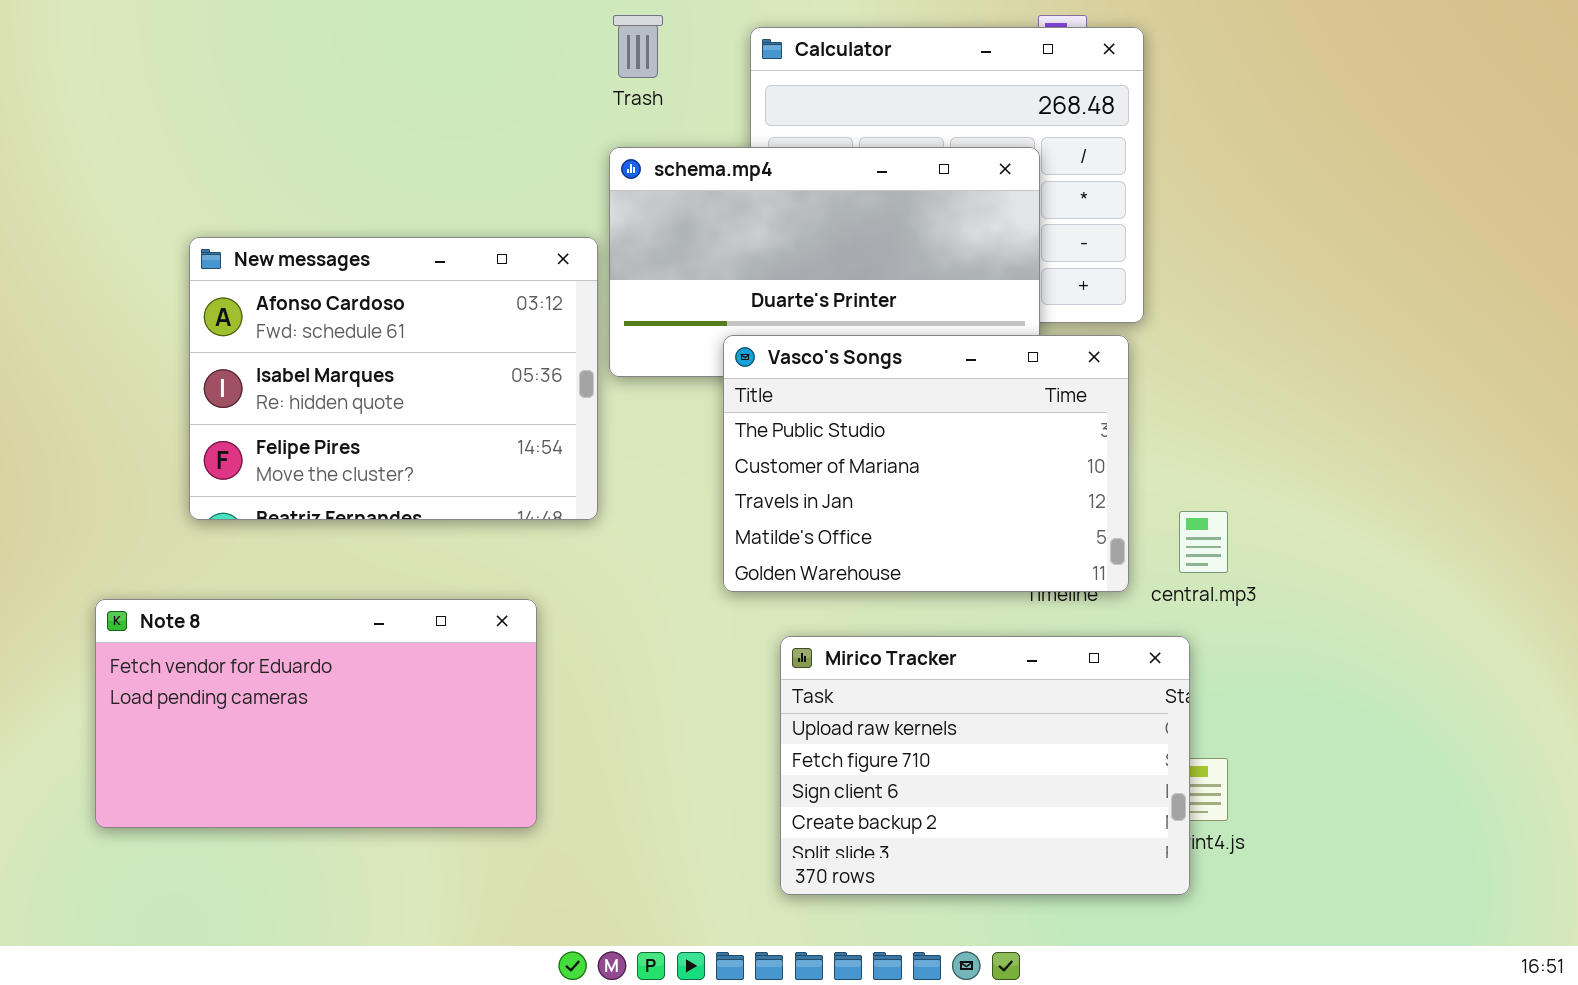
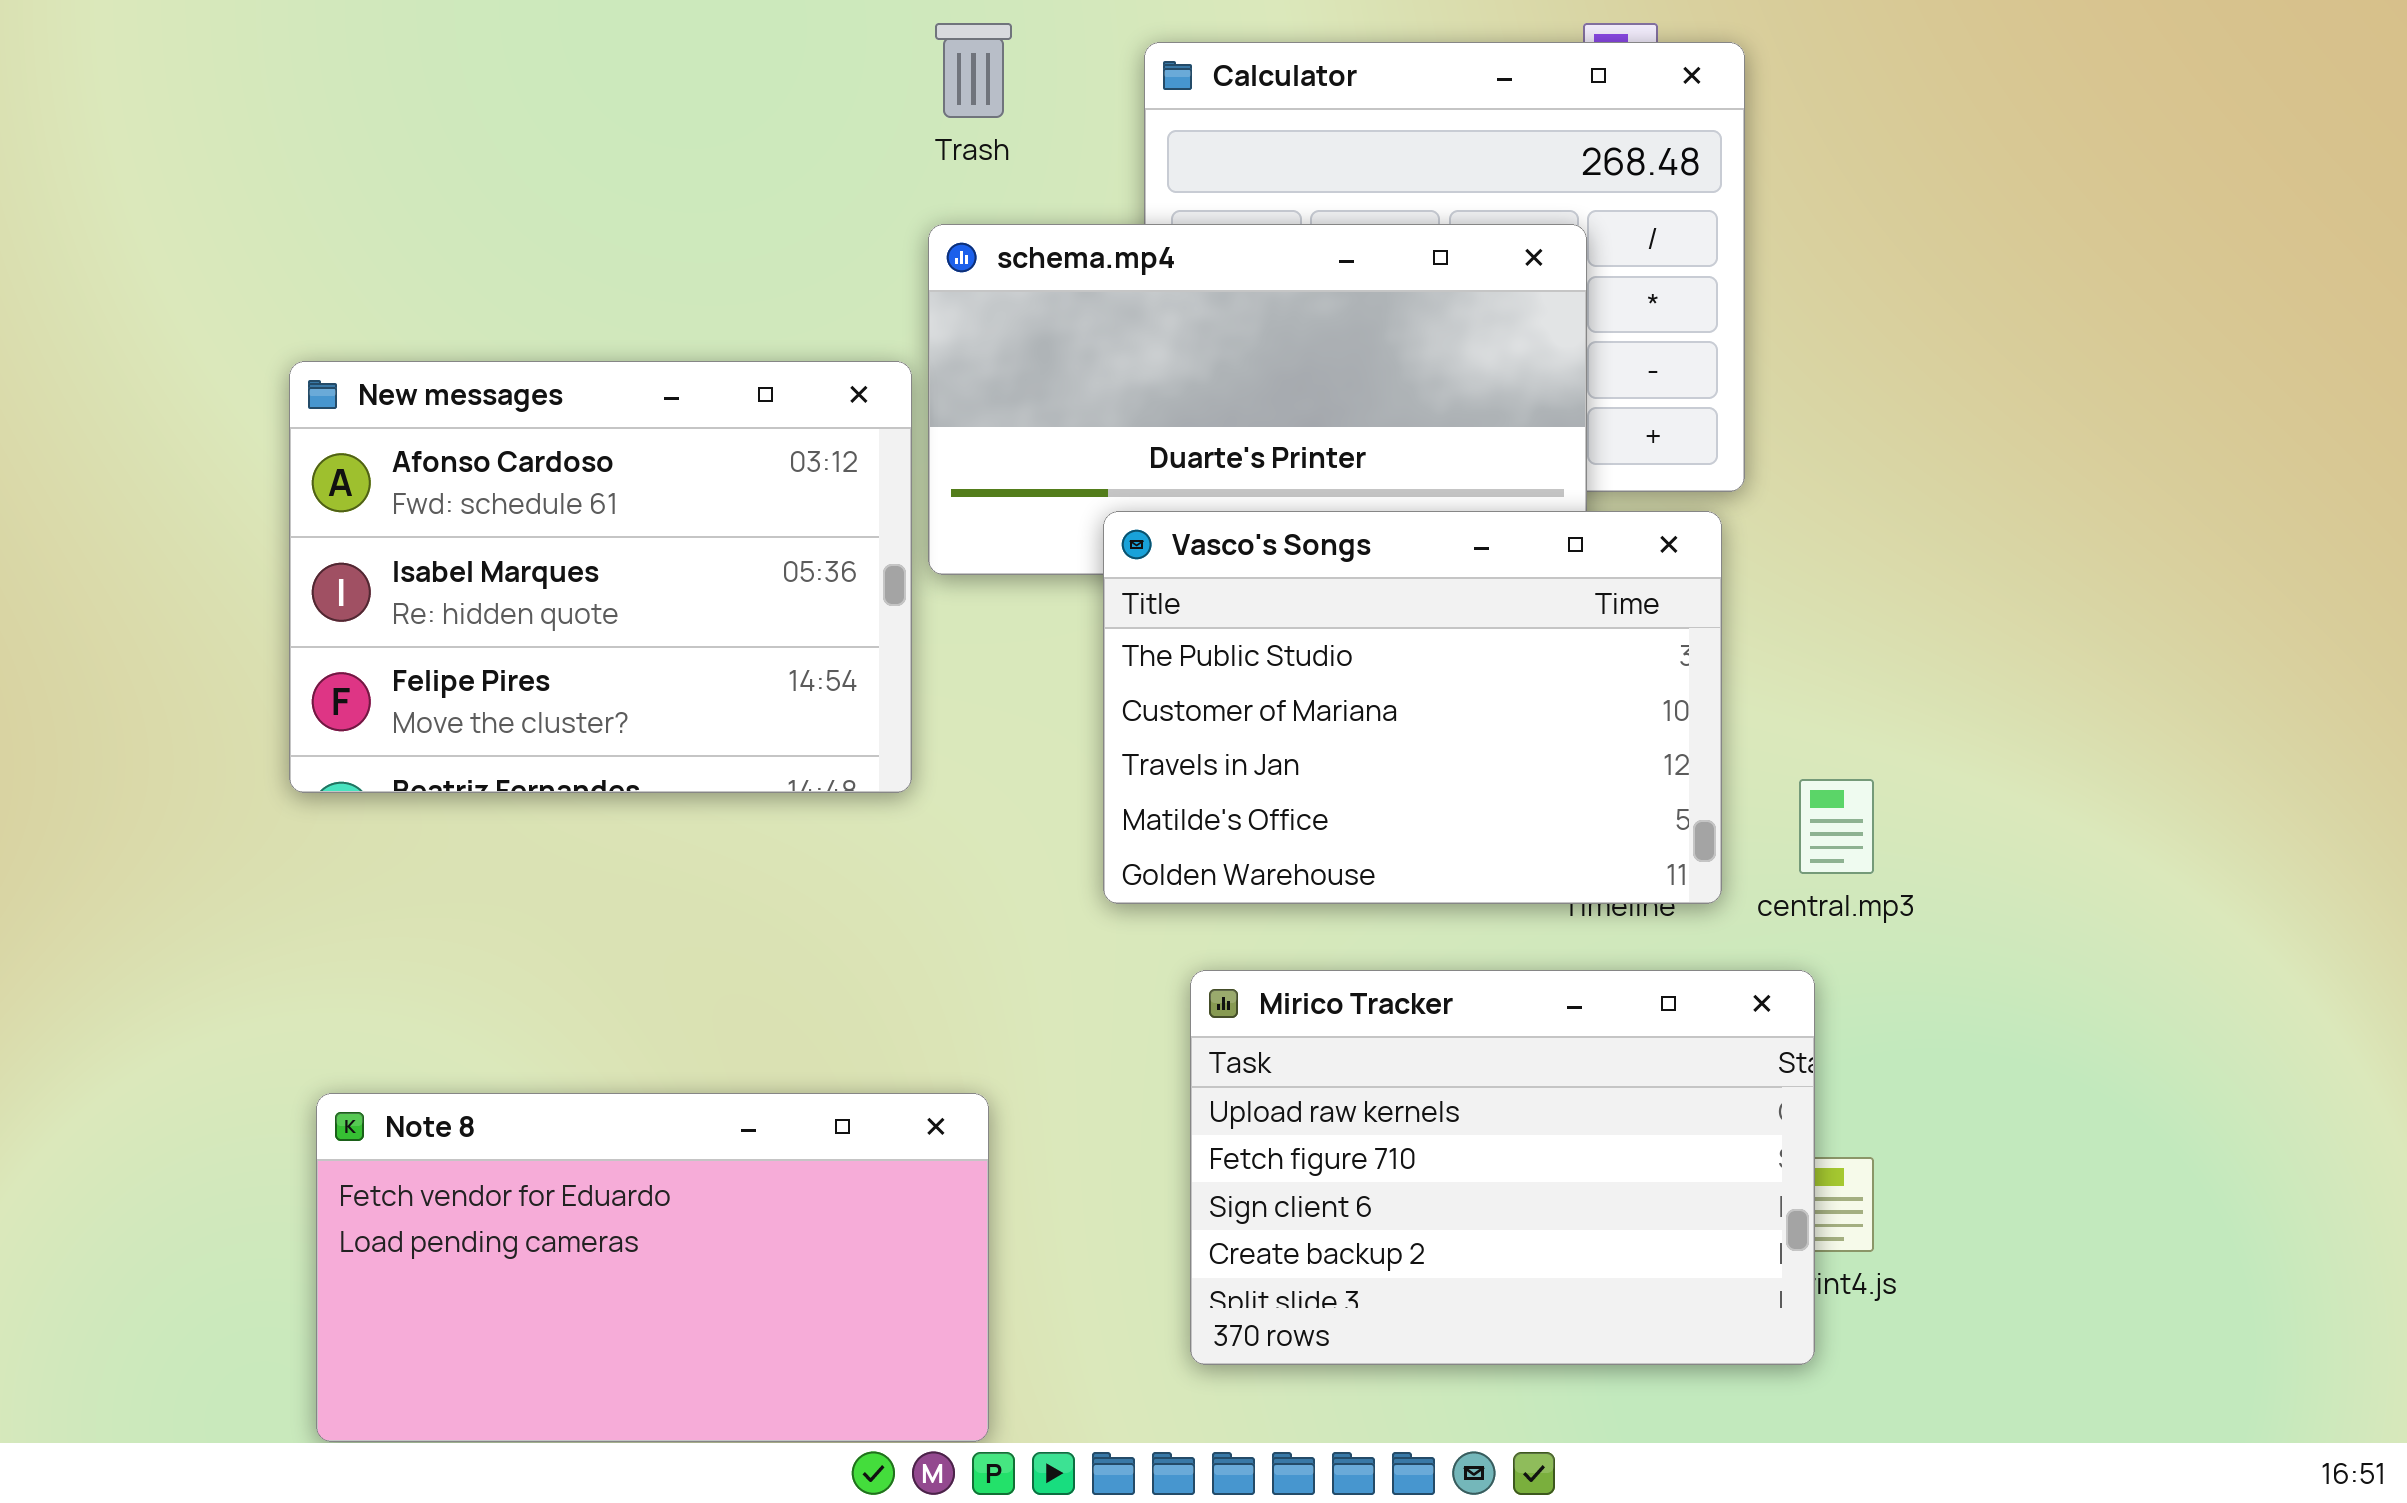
Note 8: [95,599,537,828] -> [316,1093,989,1442], moved

